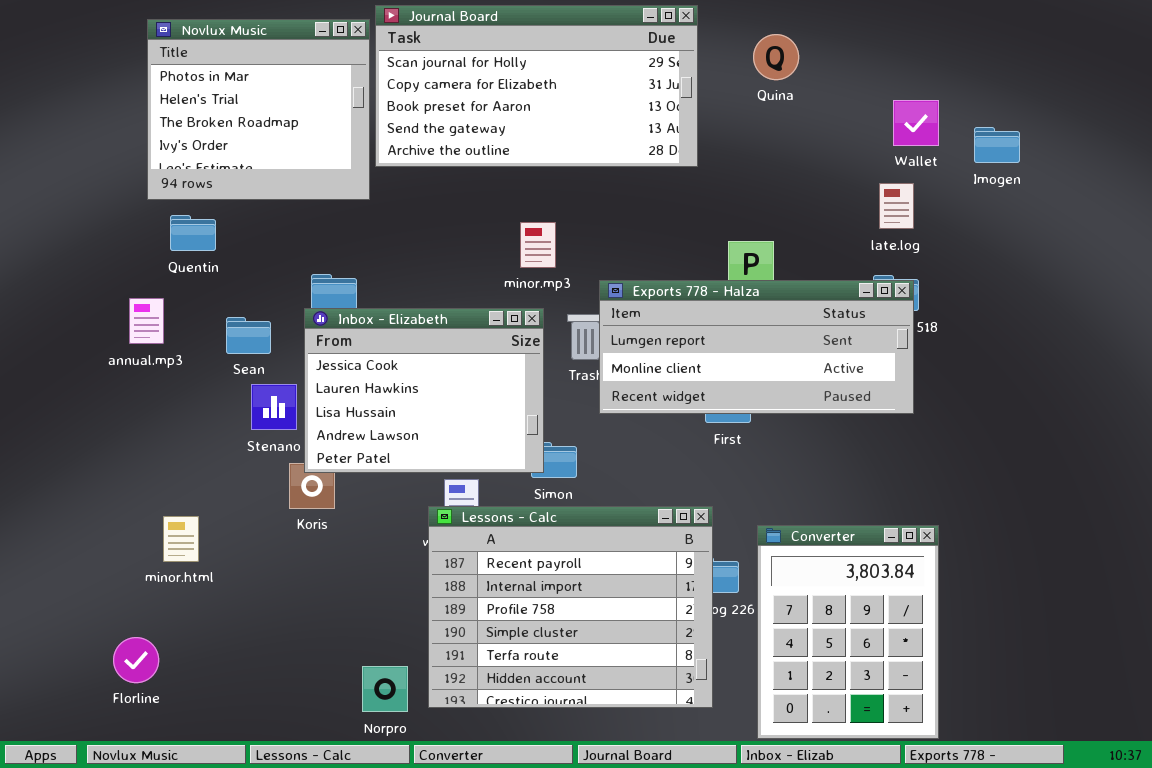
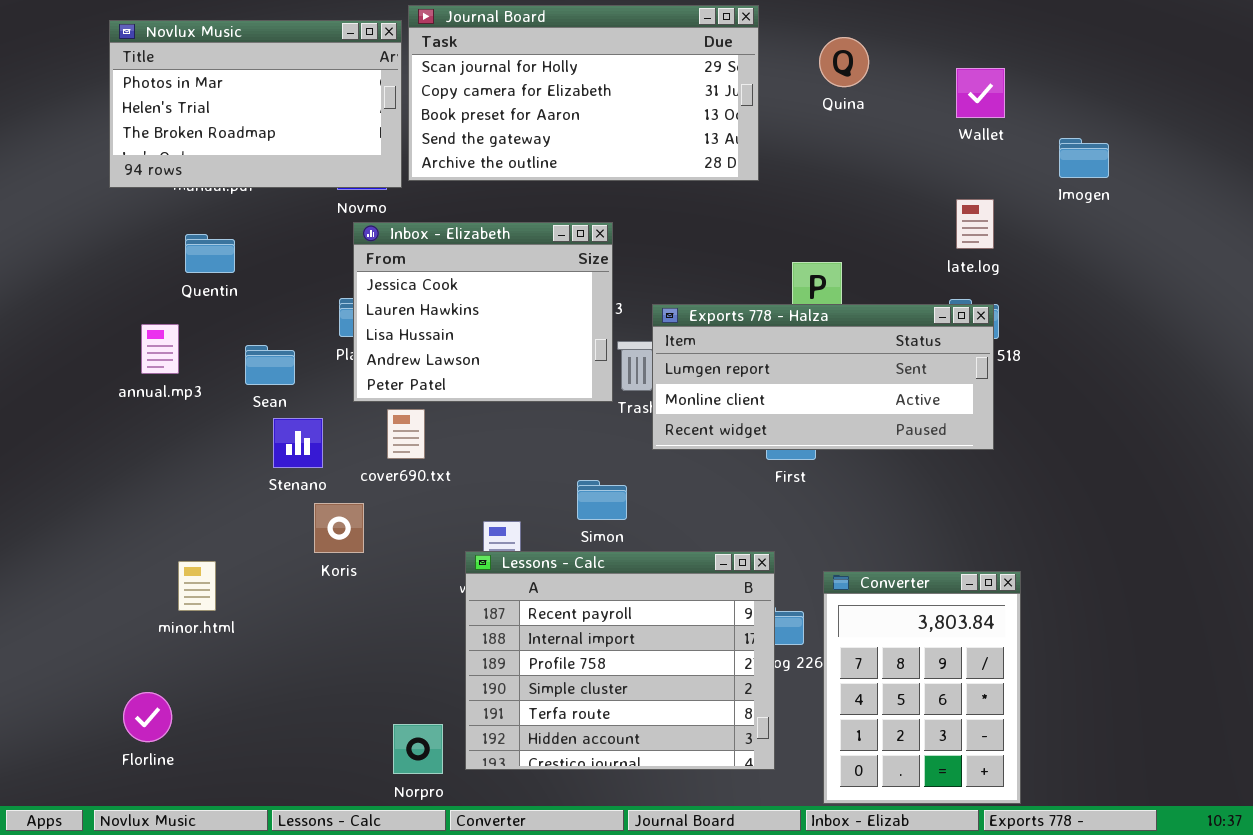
Novlux Music: [147,19,370,200] -> [109,20,402,188], resized
Wallet: [893,100,939,146] -> [956,68,1005,118], moved
Inbox - Elizabeth: [304,308,544,473] -> [353,222,613,402], moved

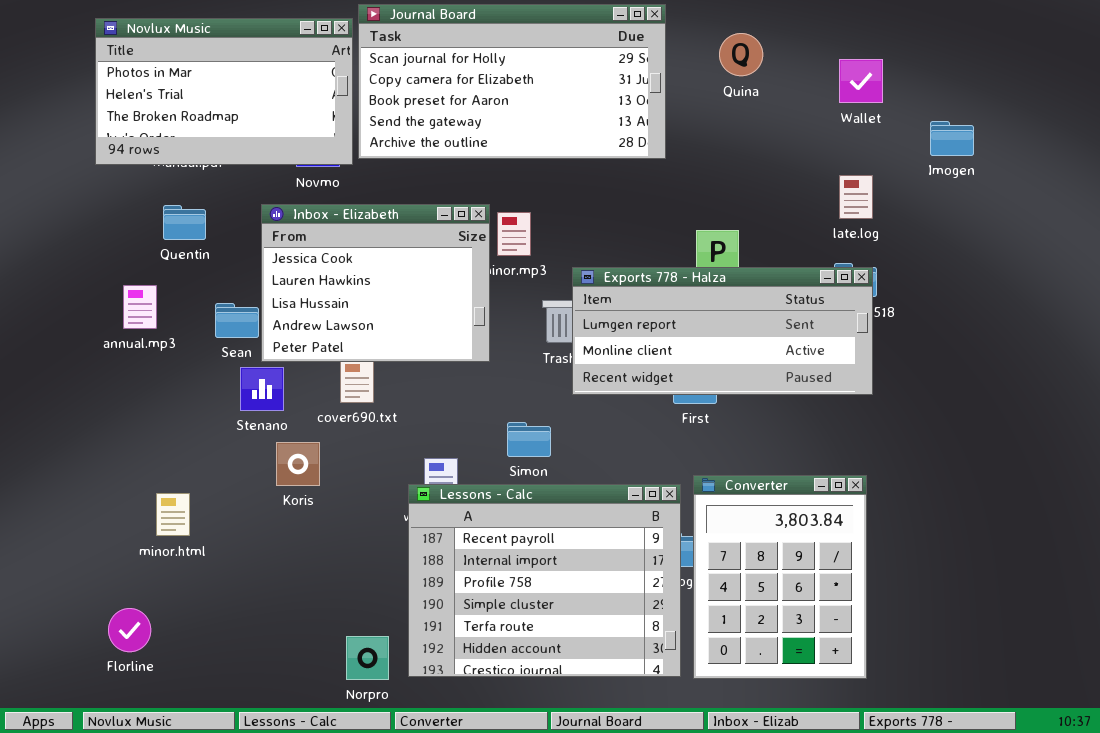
Inbox - Elizabeth: [353,222,613,402] -> [261,204,490,362], moved
Converter: [823,571,1021,804] -> [693,475,867,679], moved

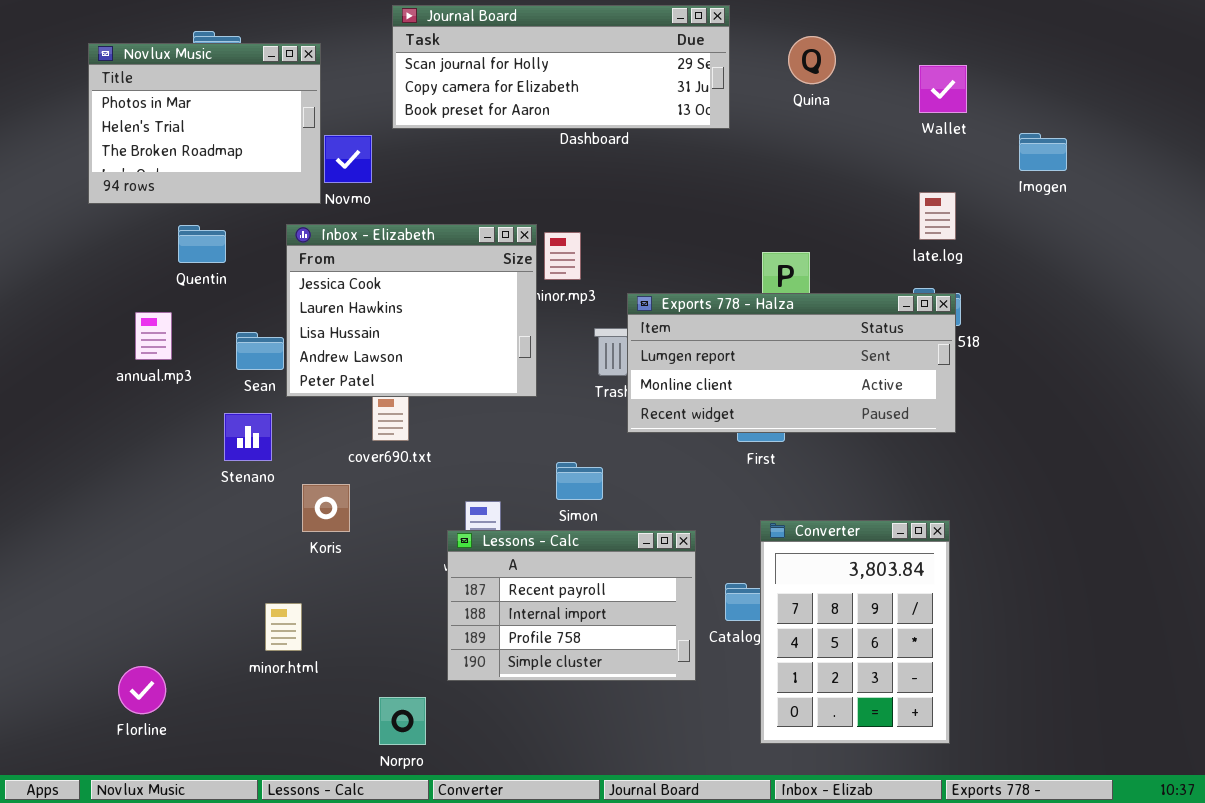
Journal Board: [358,4,666,159] -> [392,5,730,129], resized
Novlux Music: [95,18,353,165] -> [88,43,321,204], moved, resized
Stenano: [240,367,284,411] -> [224,413,272,461], moved
Lessons - Calc: [408,484,681,677] -> [447,530,696,681], resized
minor.html: [156,493,190,536] -> [265,603,302,651], moved

